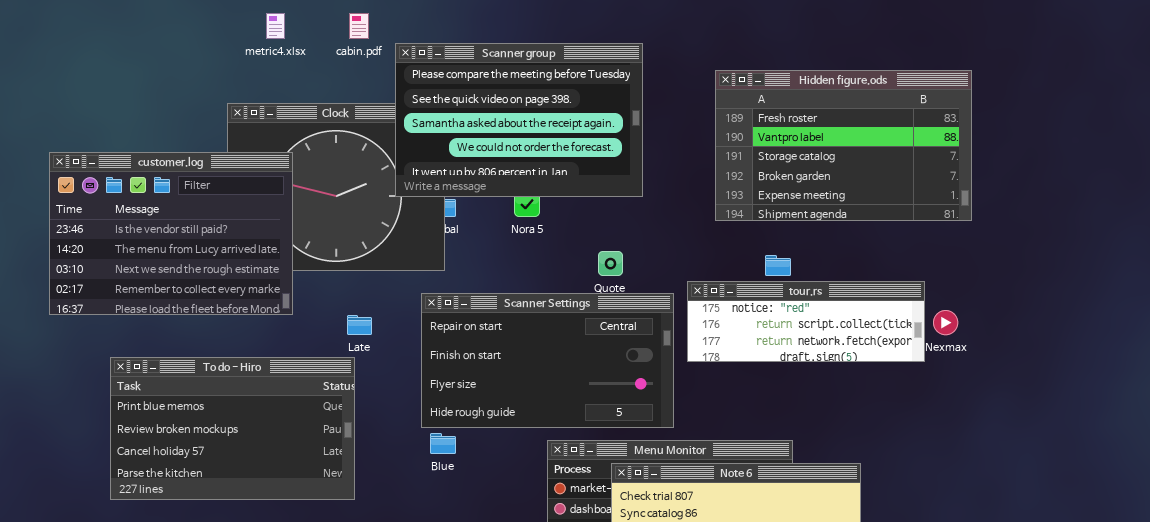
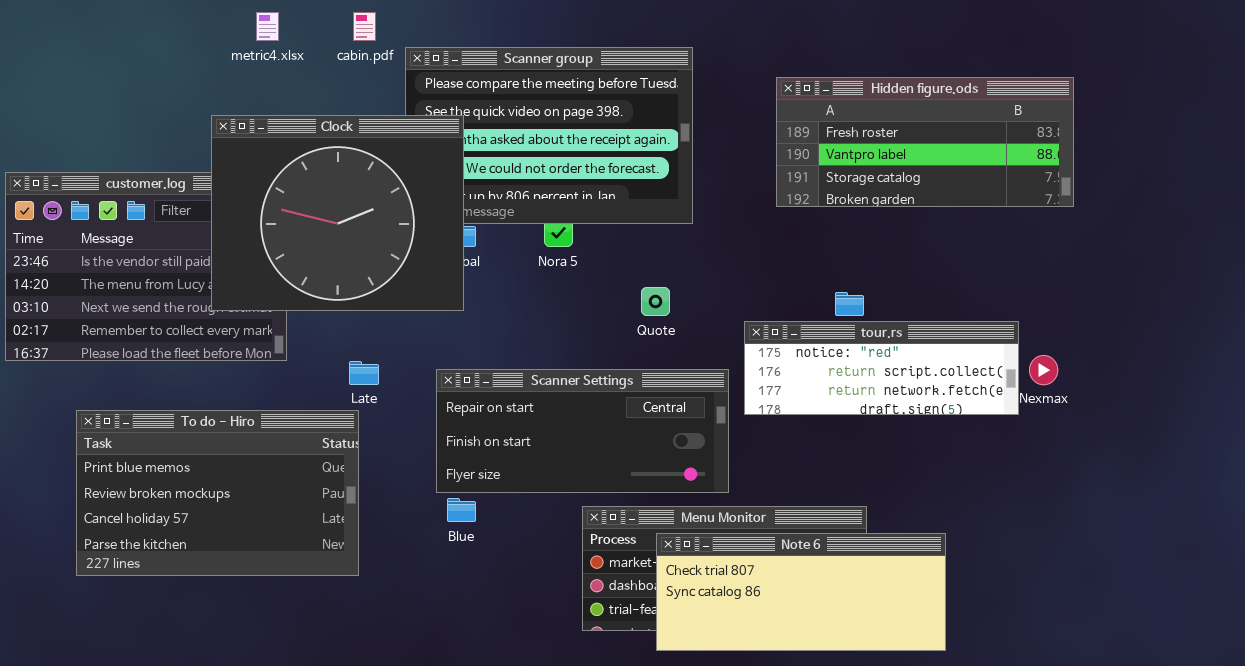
Hidden figure.ods: [715,70,972,221] -> [776,77,1074,207], resized
Clock: [227,103,445,271] -> [211,115,464,311], raised
Scanner Settings: [421,293,674,428] -> [436,369,729,493], resized

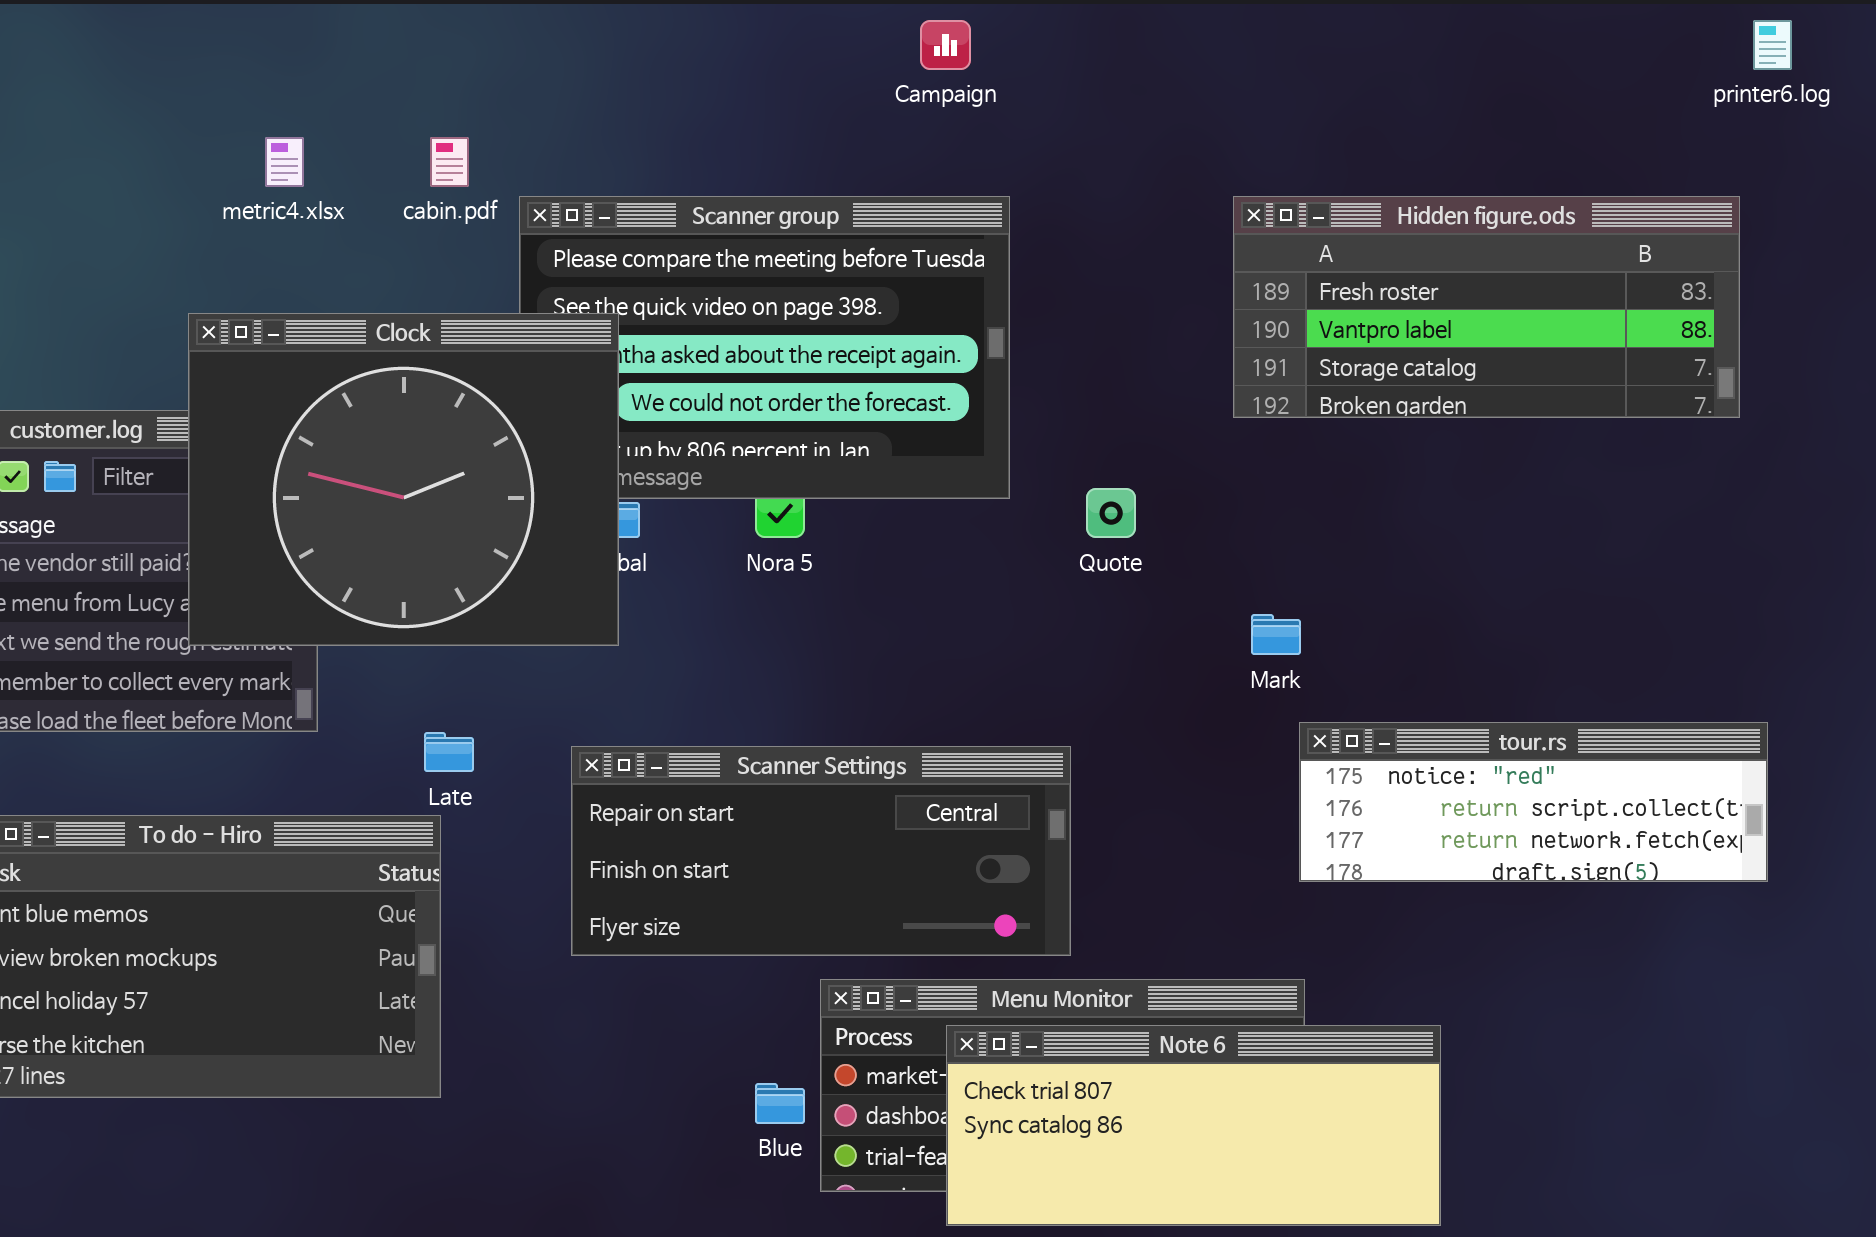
Hidden figure.ods: [776,77,1074,207] -> [1233,196,1740,418], moved
Quote: [641,287,670,316] -> [1086,488,1136,538], moved
tour.rs: [744,321,1019,415] -> [1299,722,1768,882], moved
Blue: [447,498,476,522] -> [755,1083,805,1124], moved

